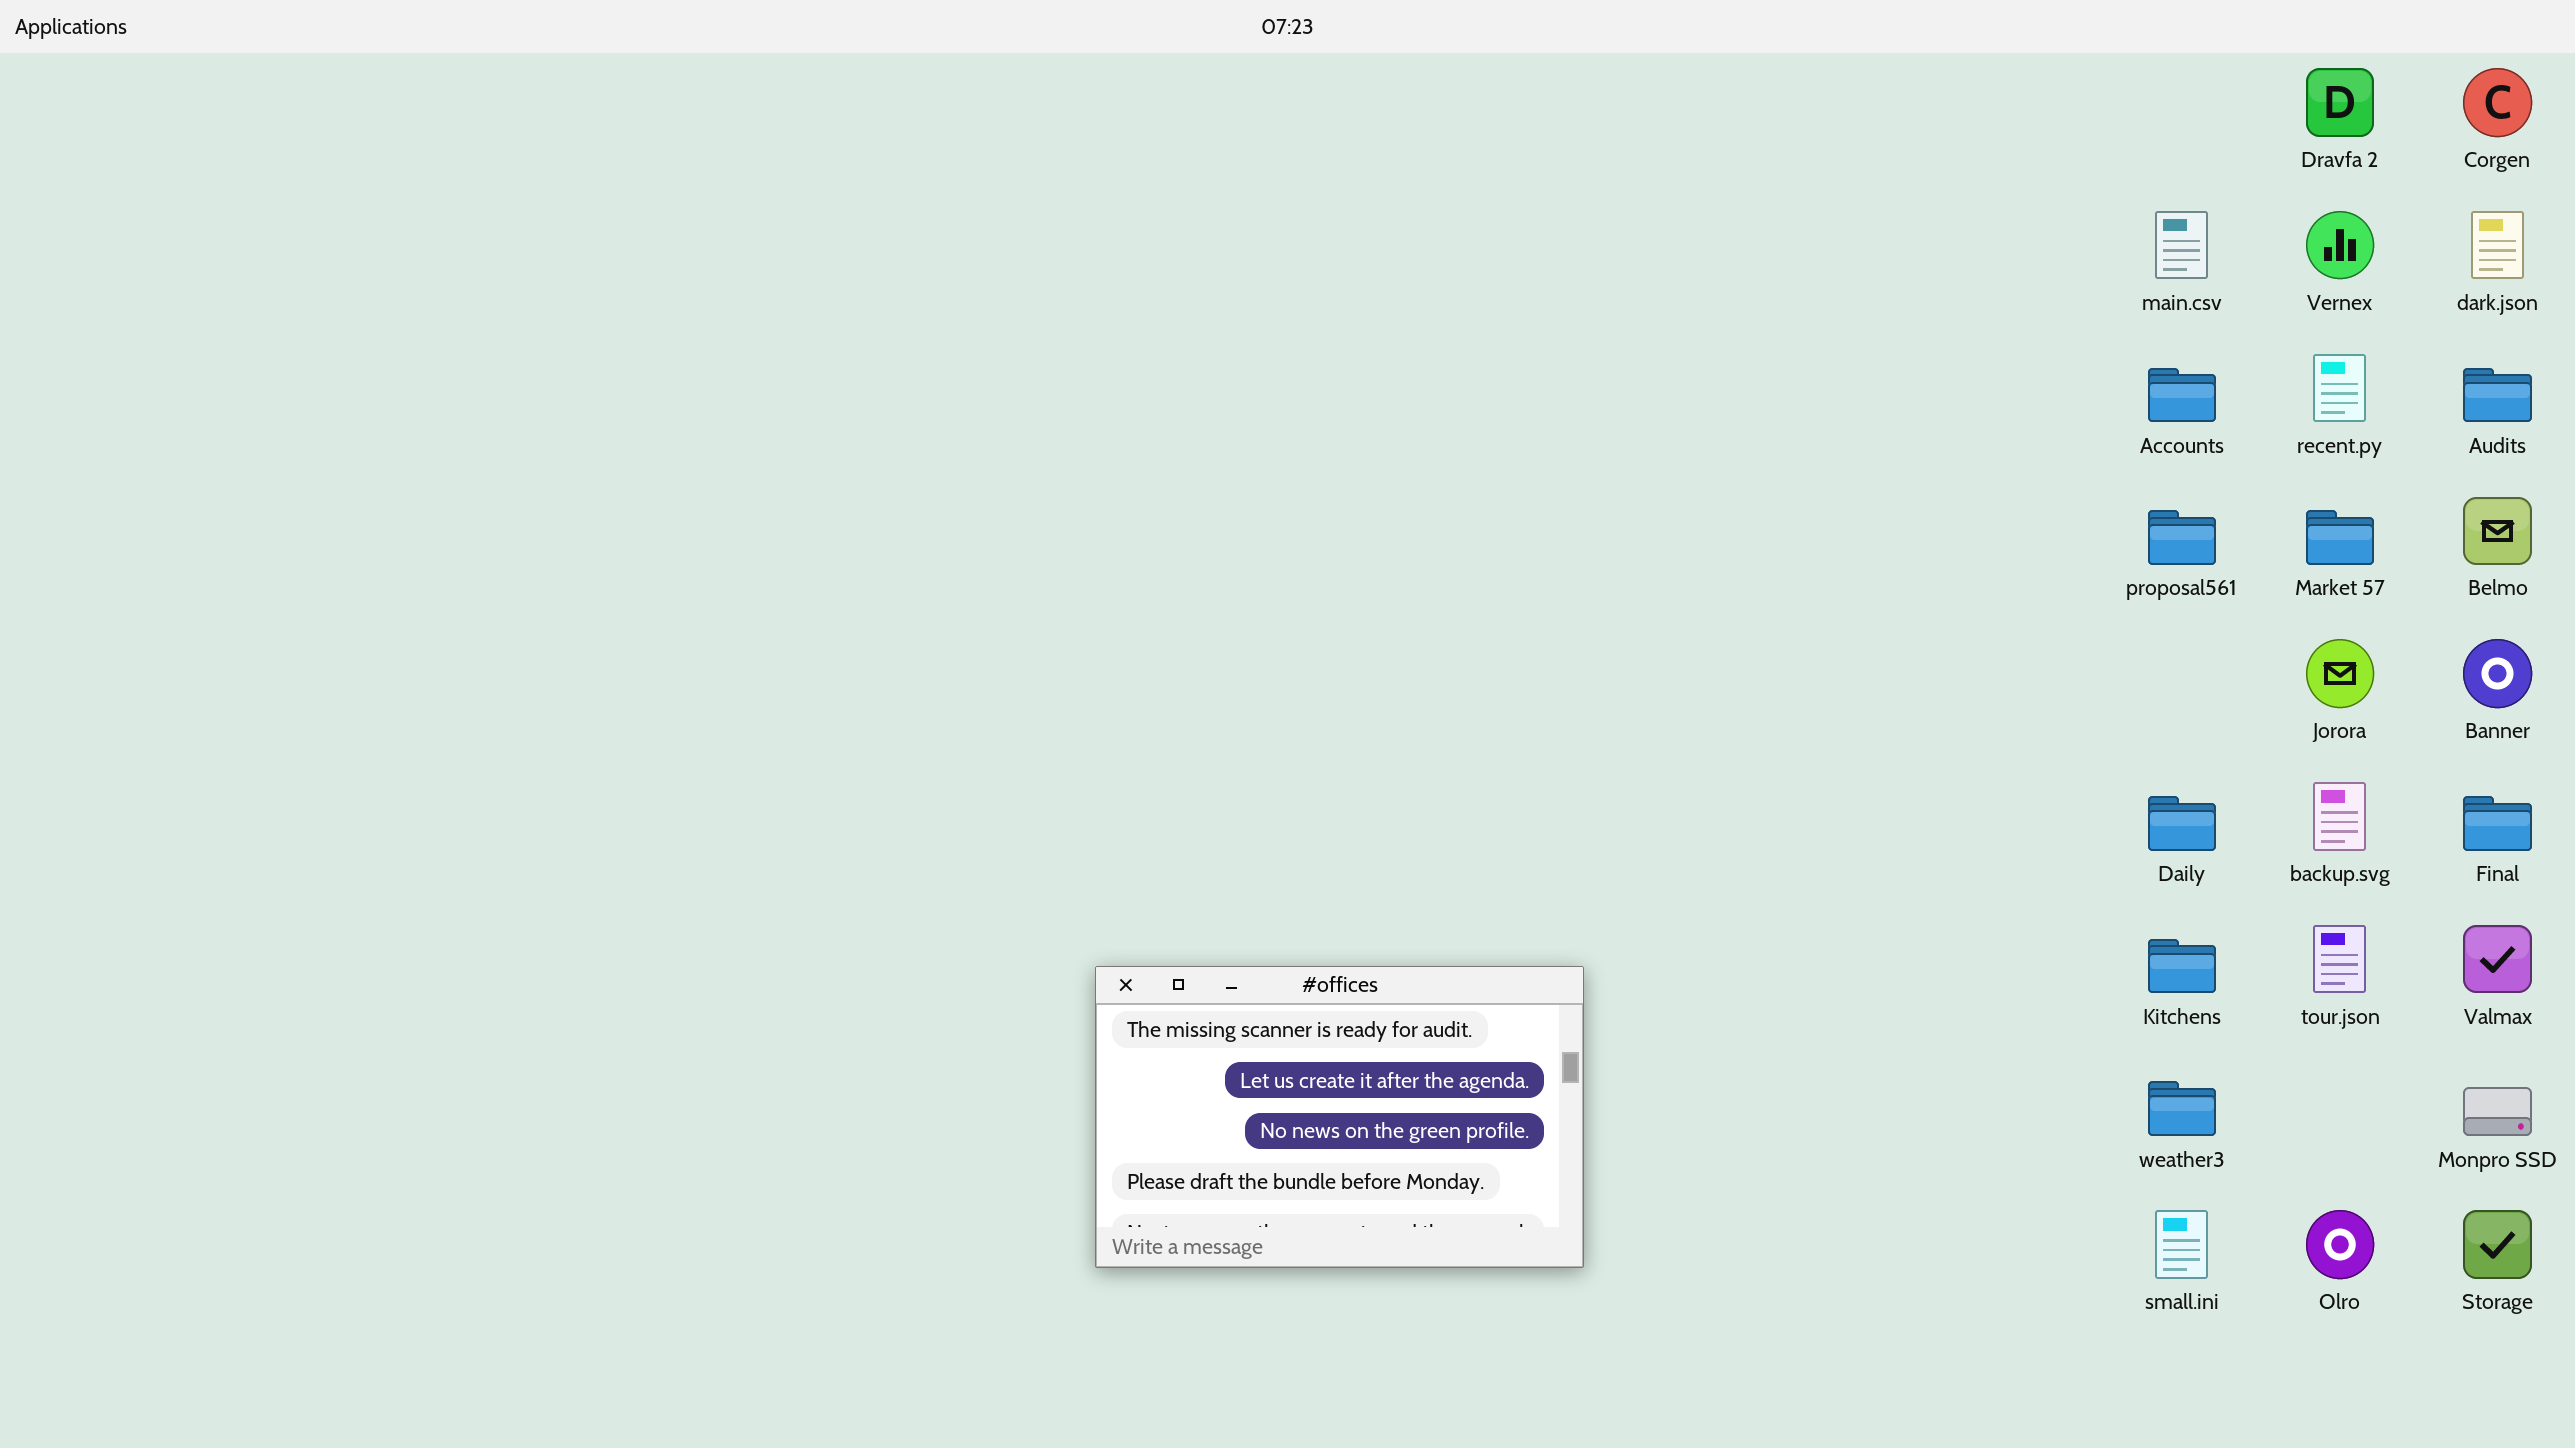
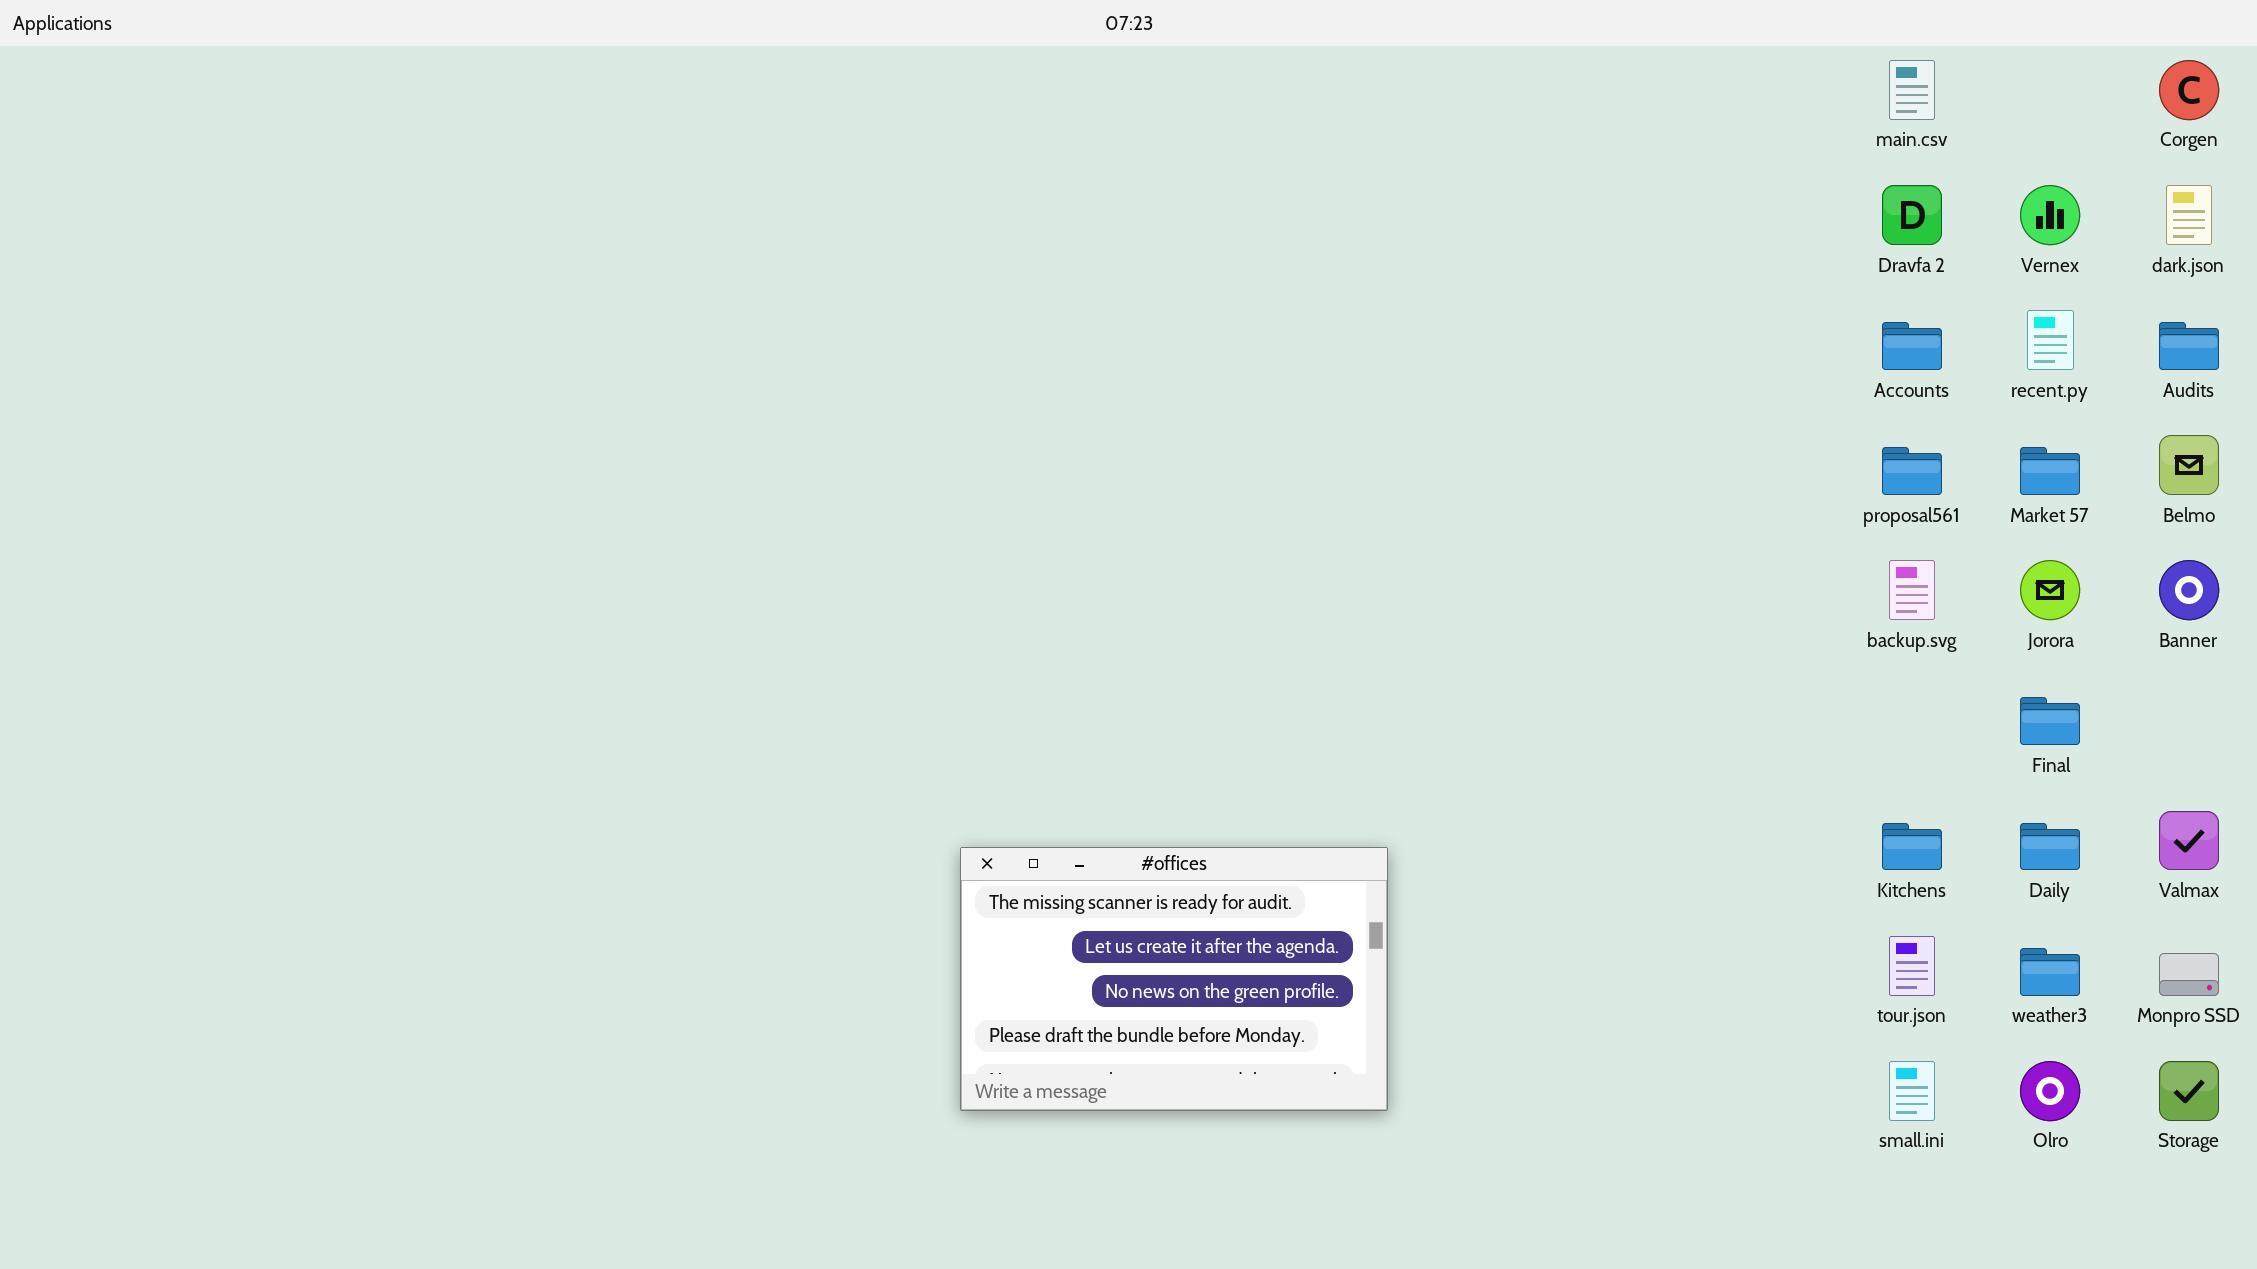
Dravfa 2: [2306,68,2374,137] -> [1882,185,1942,245], moved
main.csv: [2155,211,2208,279] -> [1889,60,1935,120], moved
backup.svg: [2313,782,2366,851] -> [1889,560,1935,620], moved
Daily: [2148,796,2216,851] -> [2020,823,2080,870], moved
Final: [2463,796,2532,851] -> [2020,697,2080,745], moved
tour.json: [2313,925,2366,993] -> [1889,936,1935,996], moved
weather3: [2148,1081,2216,1136] -> [2020,948,2080,996], moved

